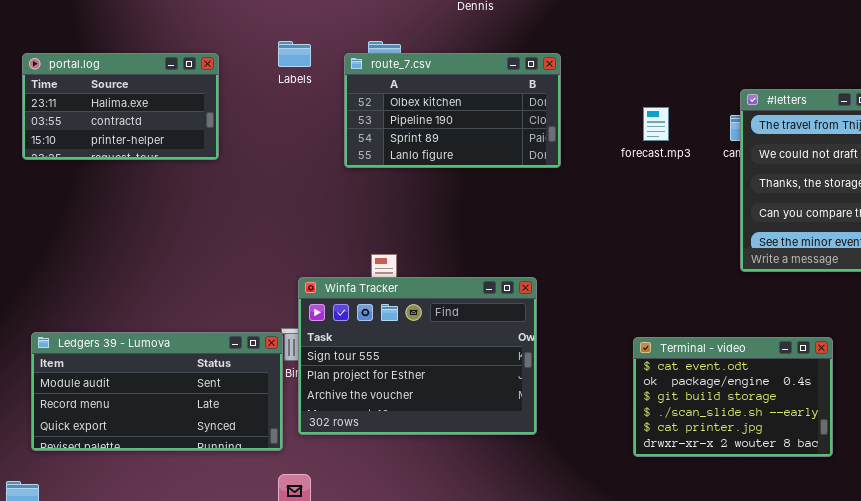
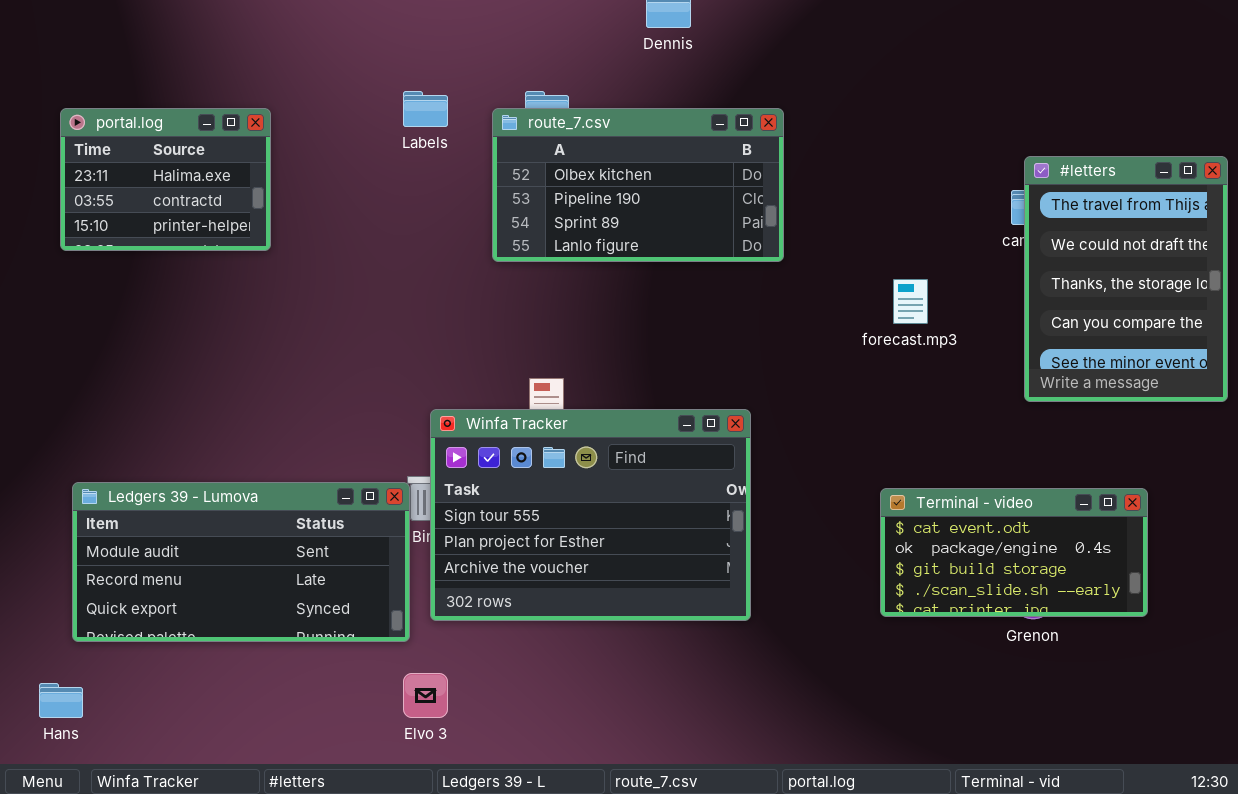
portal.log: [22,53,219,160] -> [60,108,271,251], resized
forecast.mp3: [643,107,669,141] -> [893,279,928,324], moved
Terminal - video: [633,337,833,457] -> [880,488,1148,617], resized

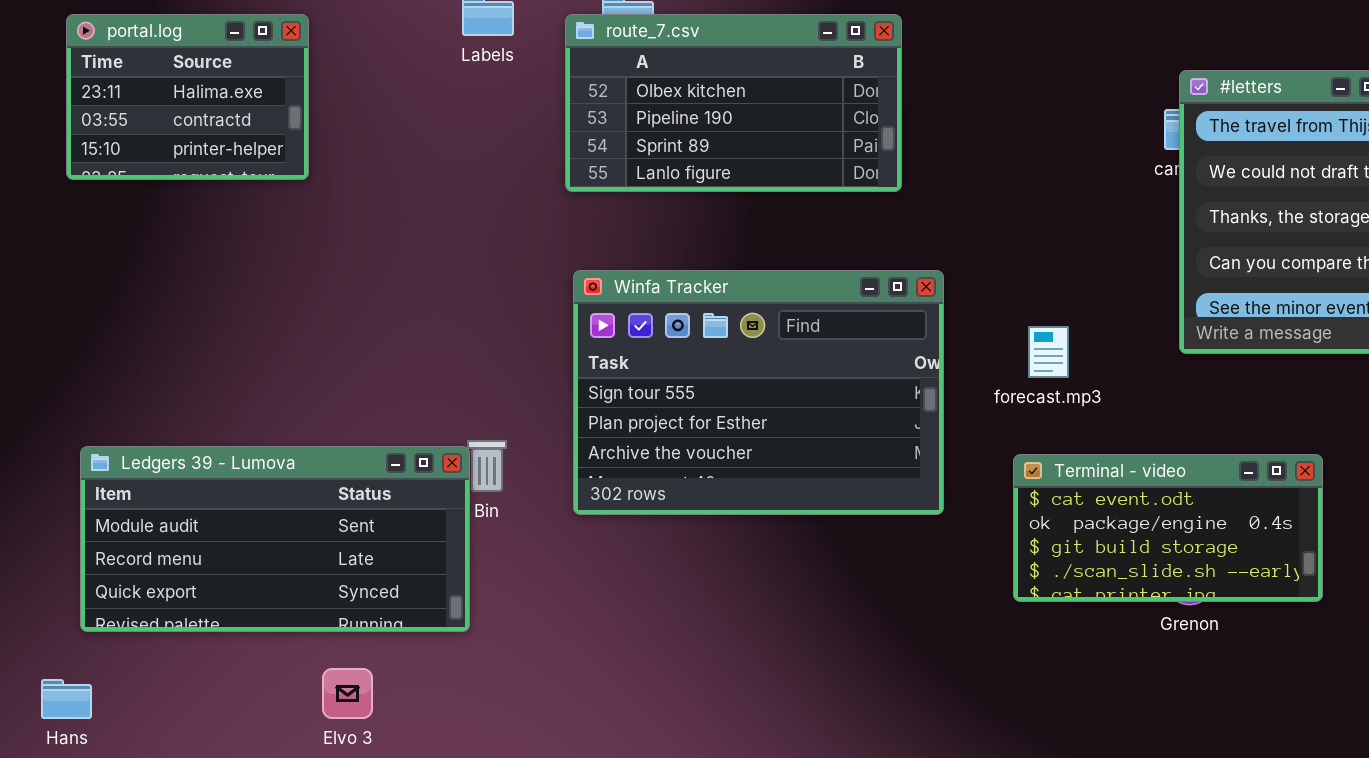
forecast.mp3: [893,279,928,324] -> [1028,326,1069,378], moved
Winfa Tracker: [430,409,751,621] -> [573,270,944,515], moved
Elvo 3: [403,673,448,718] -> [322,668,373,719], moved

